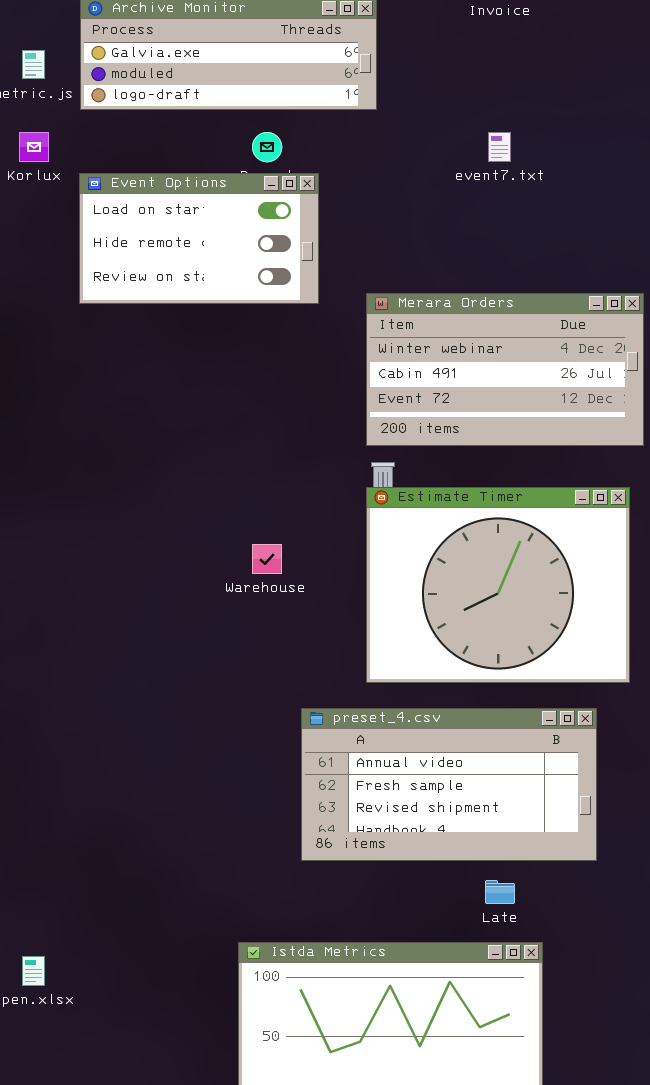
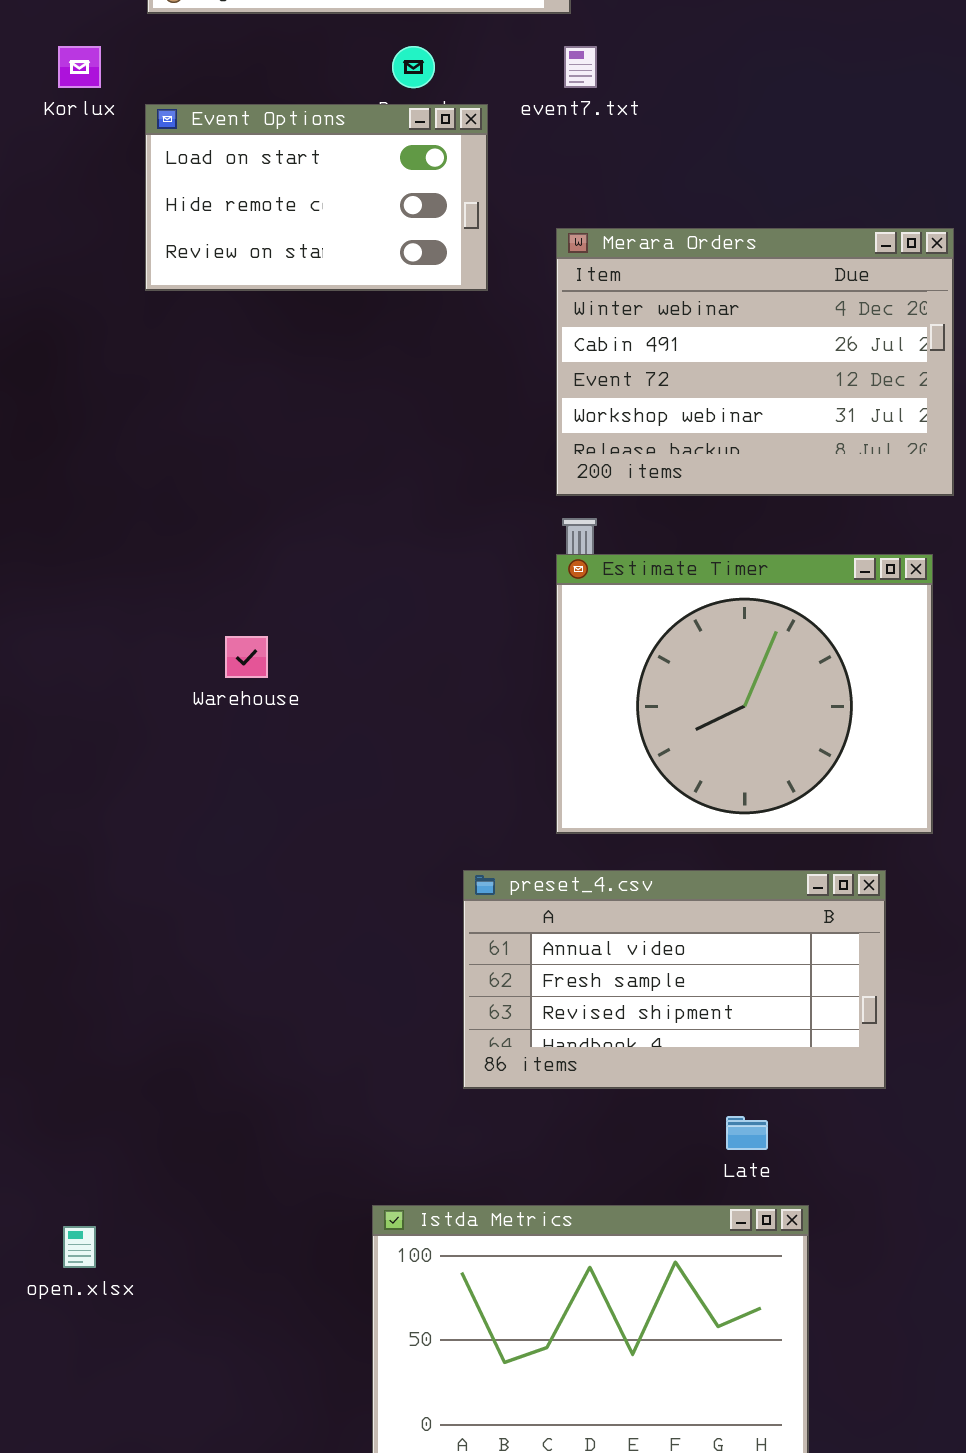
event7.txt: [488,132,511,162] -> [564,46,597,88], moved
Merara Orders: [366,293,644,446] -> [556,228,954,496], resized
Warehouse: [252,544,282,574] -> [225,636,268,678], moved

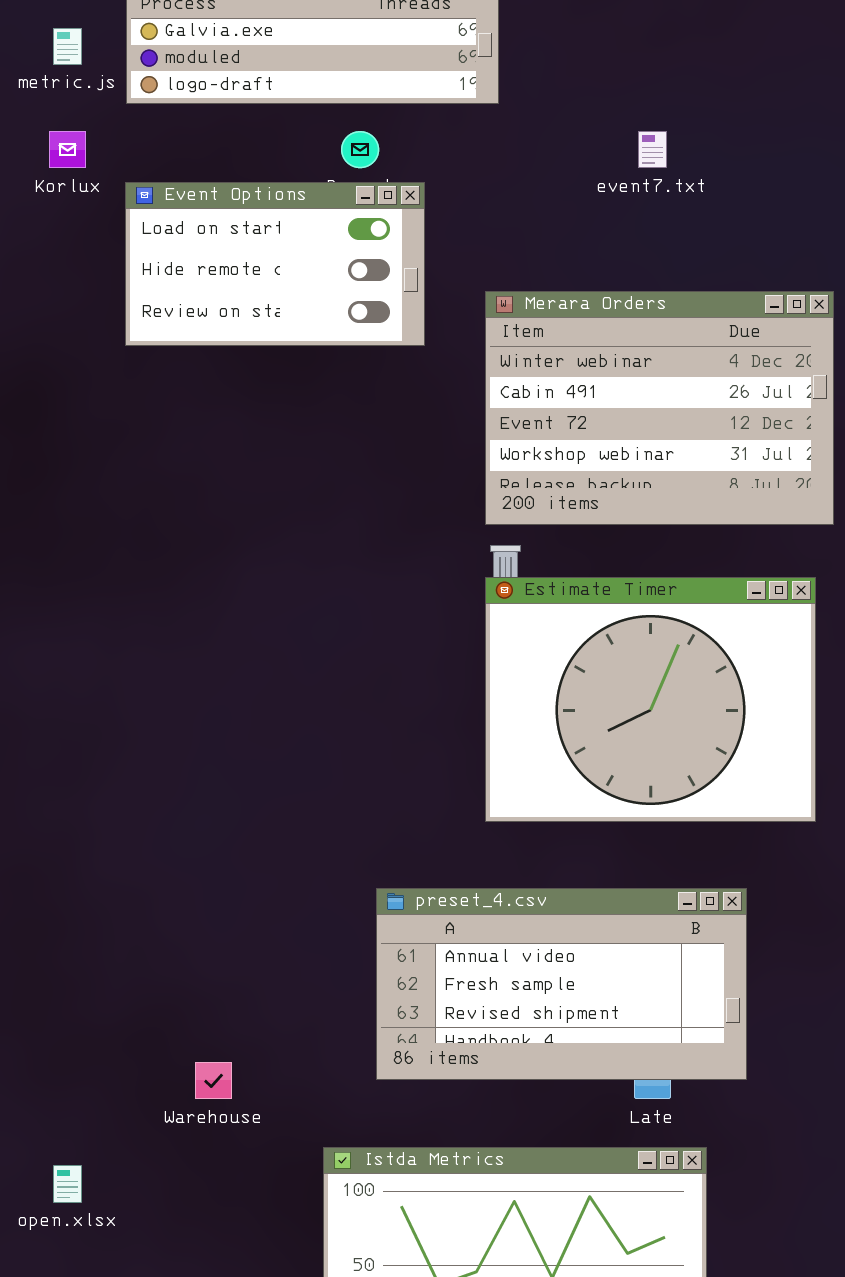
event7.txt: [564,46,597,88] -> [638,131,667,168], moved
Warehouse: [225,636,268,678] -> [195,1062,232,1099], moved
preset_4.csv: [463,870,886,1089] -> [376,888,747,1080], moved

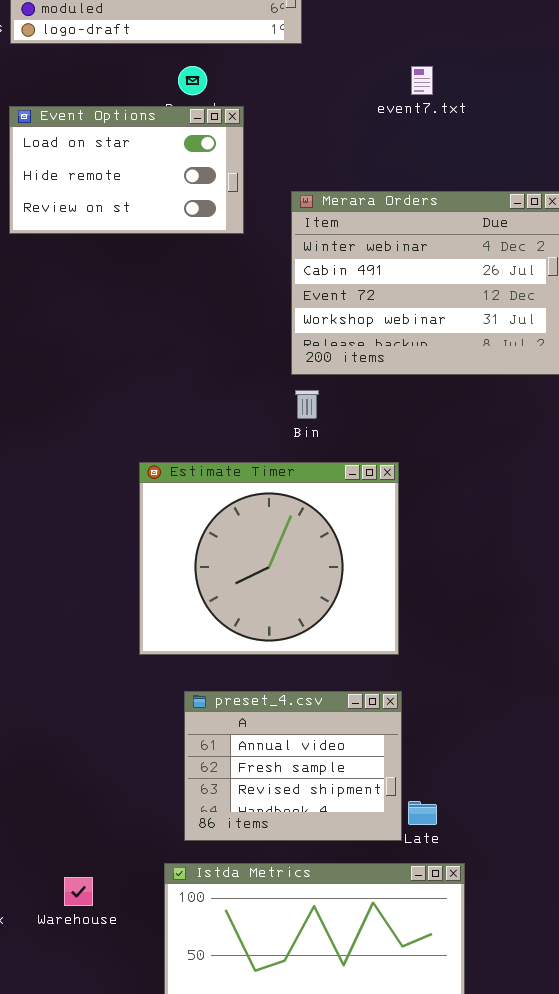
Estimate Timer: [485,577,816,822] -> [139,462,399,655], moved
preset_4.csv: [376,888,747,1080] -> [184,691,402,841], moved, resized
Warehouse: [195,1062,232,1099] -> [64,877,93,906], moved

